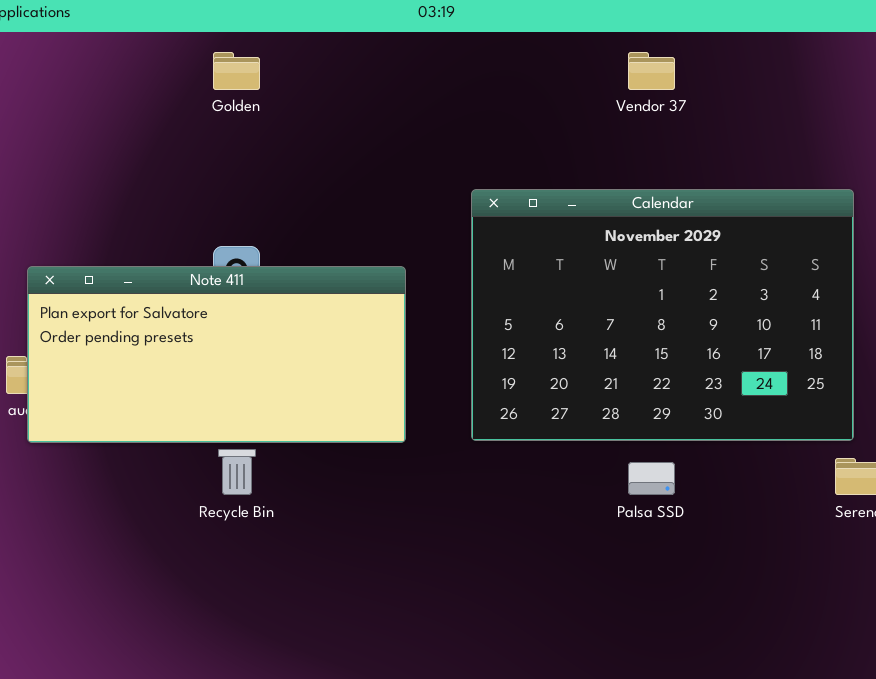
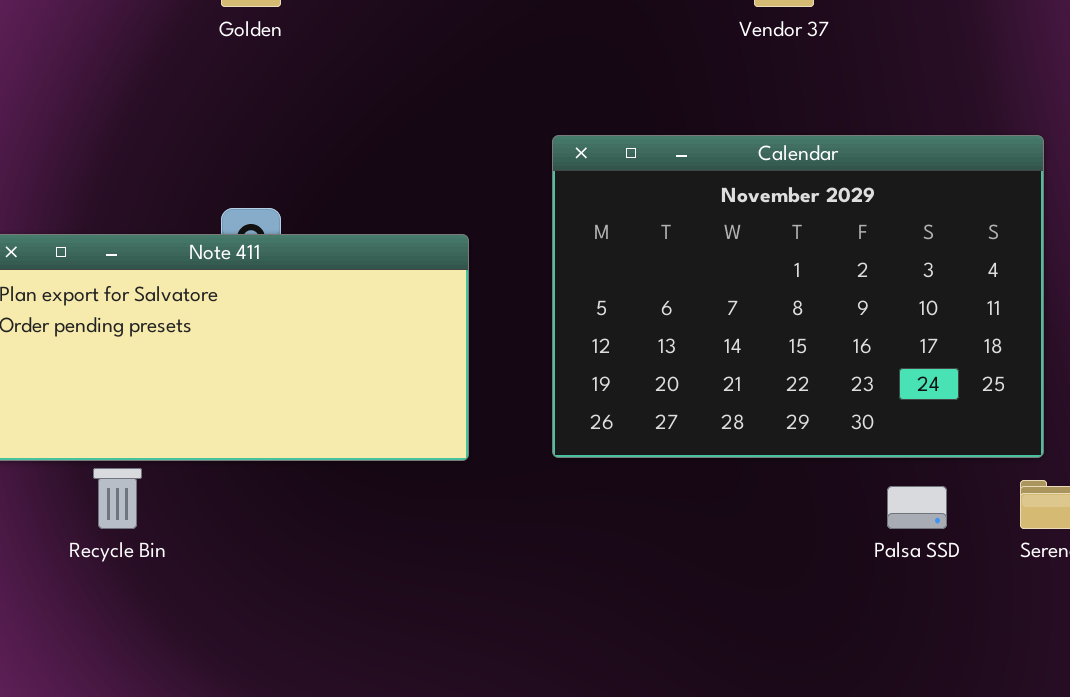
Recycle Bin: [218,449,256,495] -> [93,468,142,529], moved
Palsa SSD: [628,462,675,495] -> [887,486,947,529], moved

